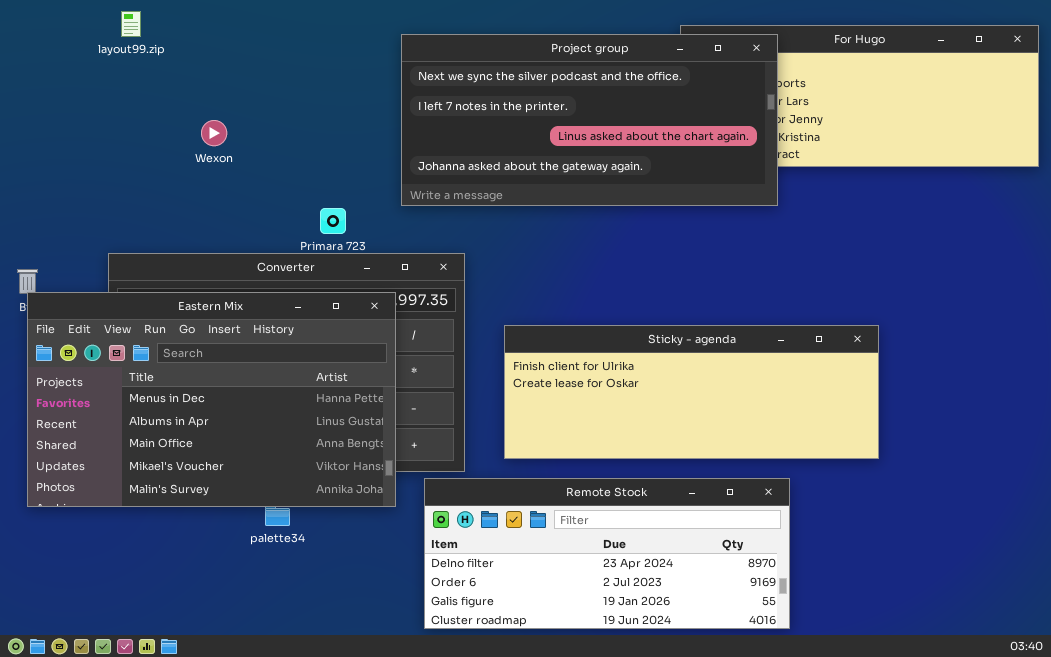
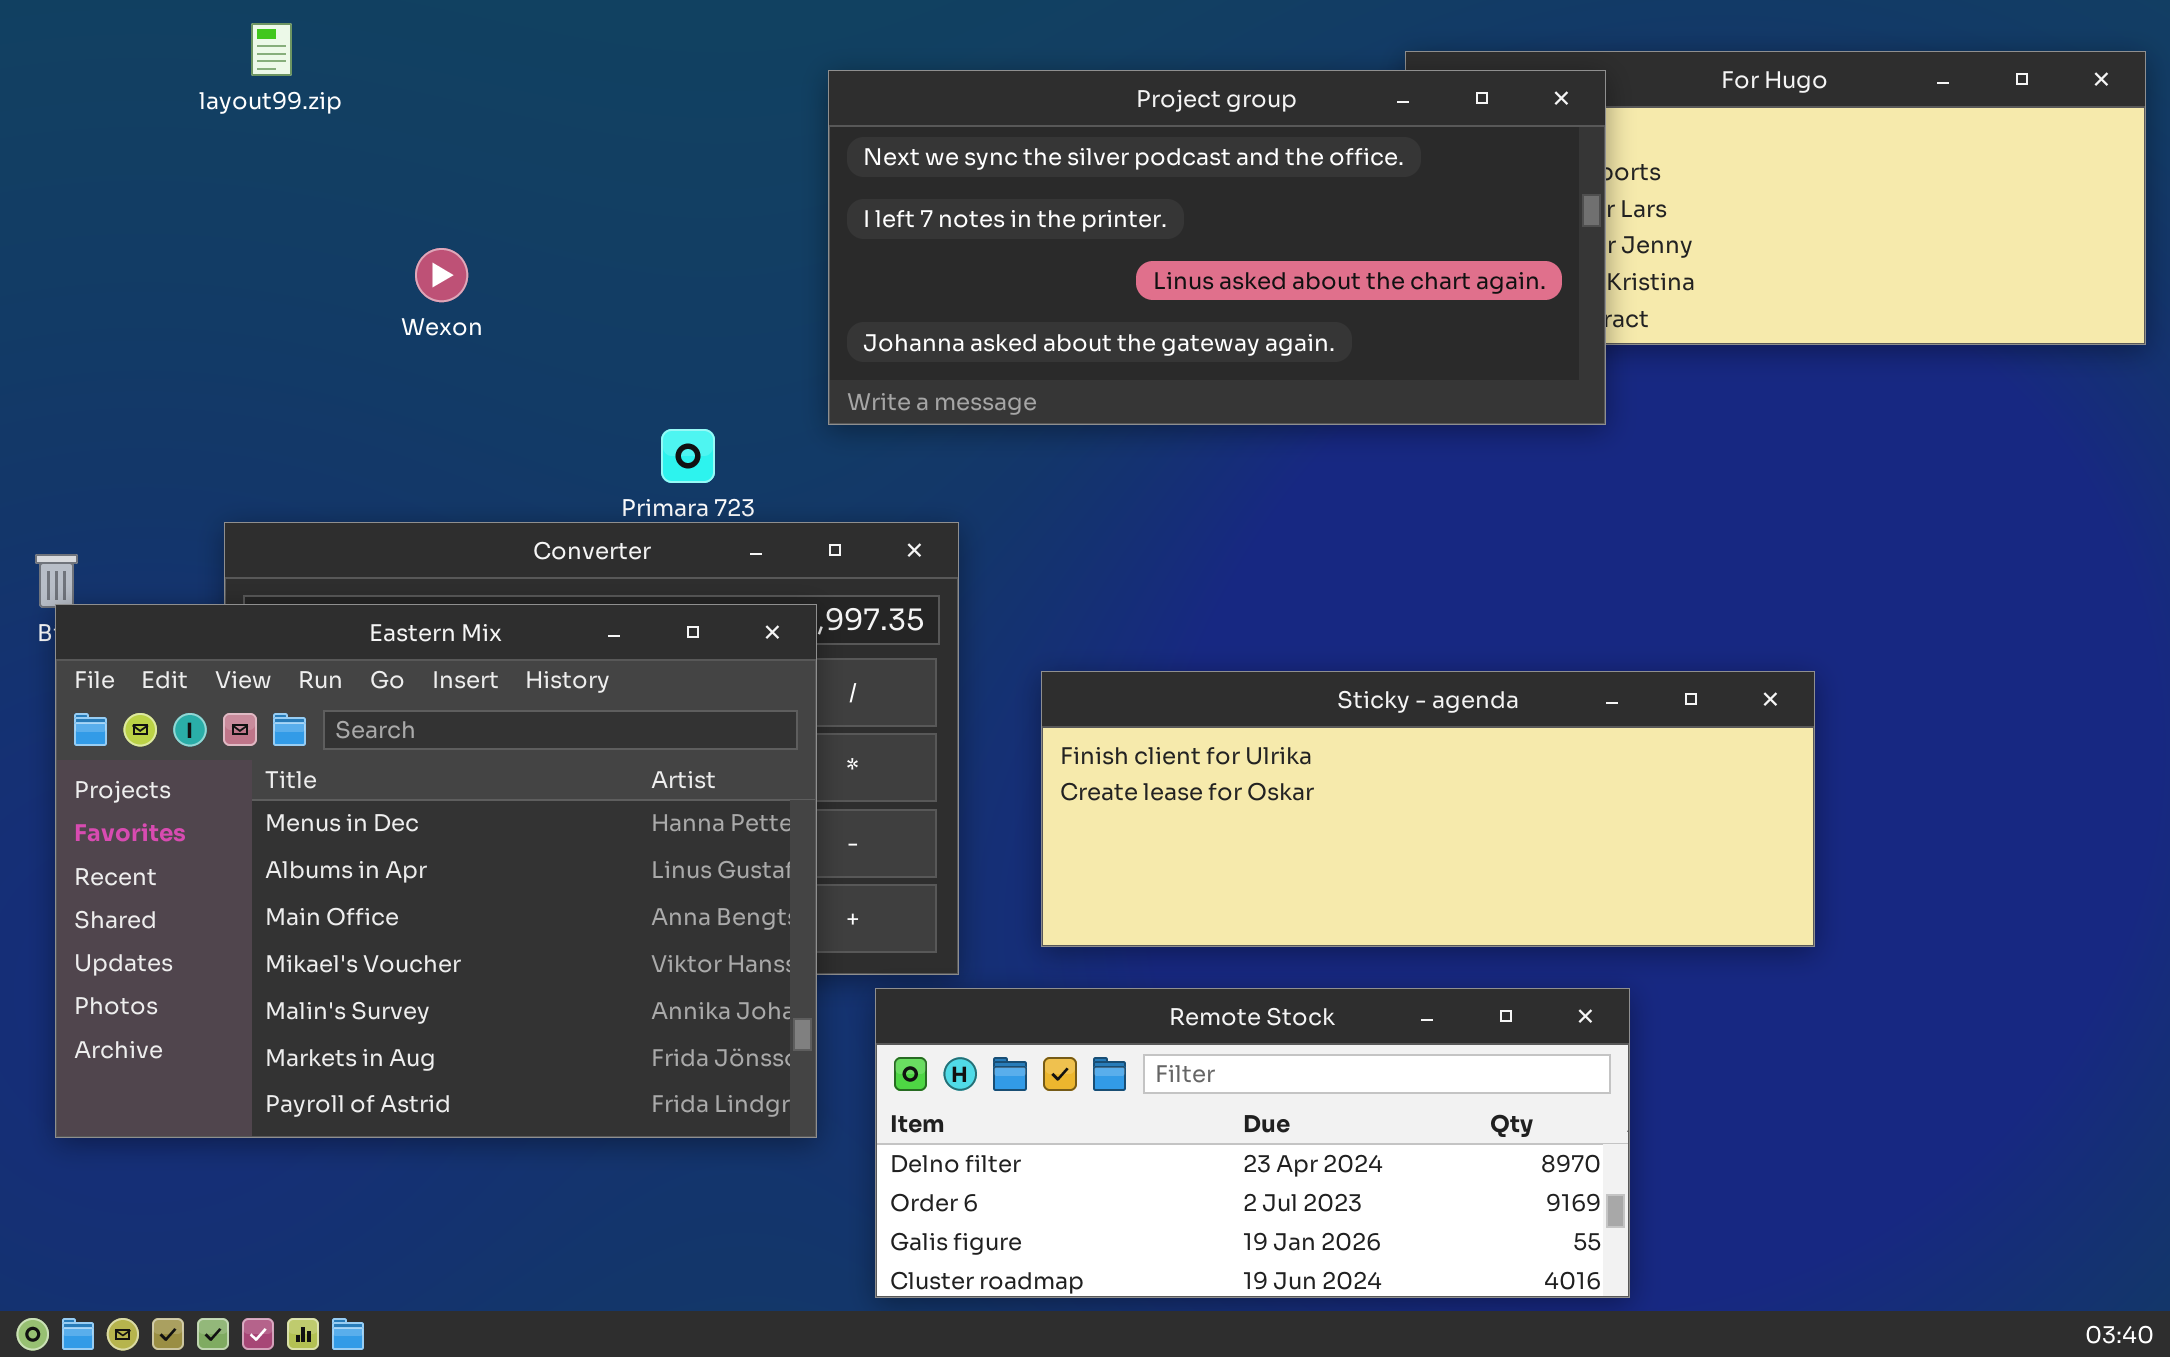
Eastern Mix: [27,292,396,507] -> [55,604,817,1138], resized

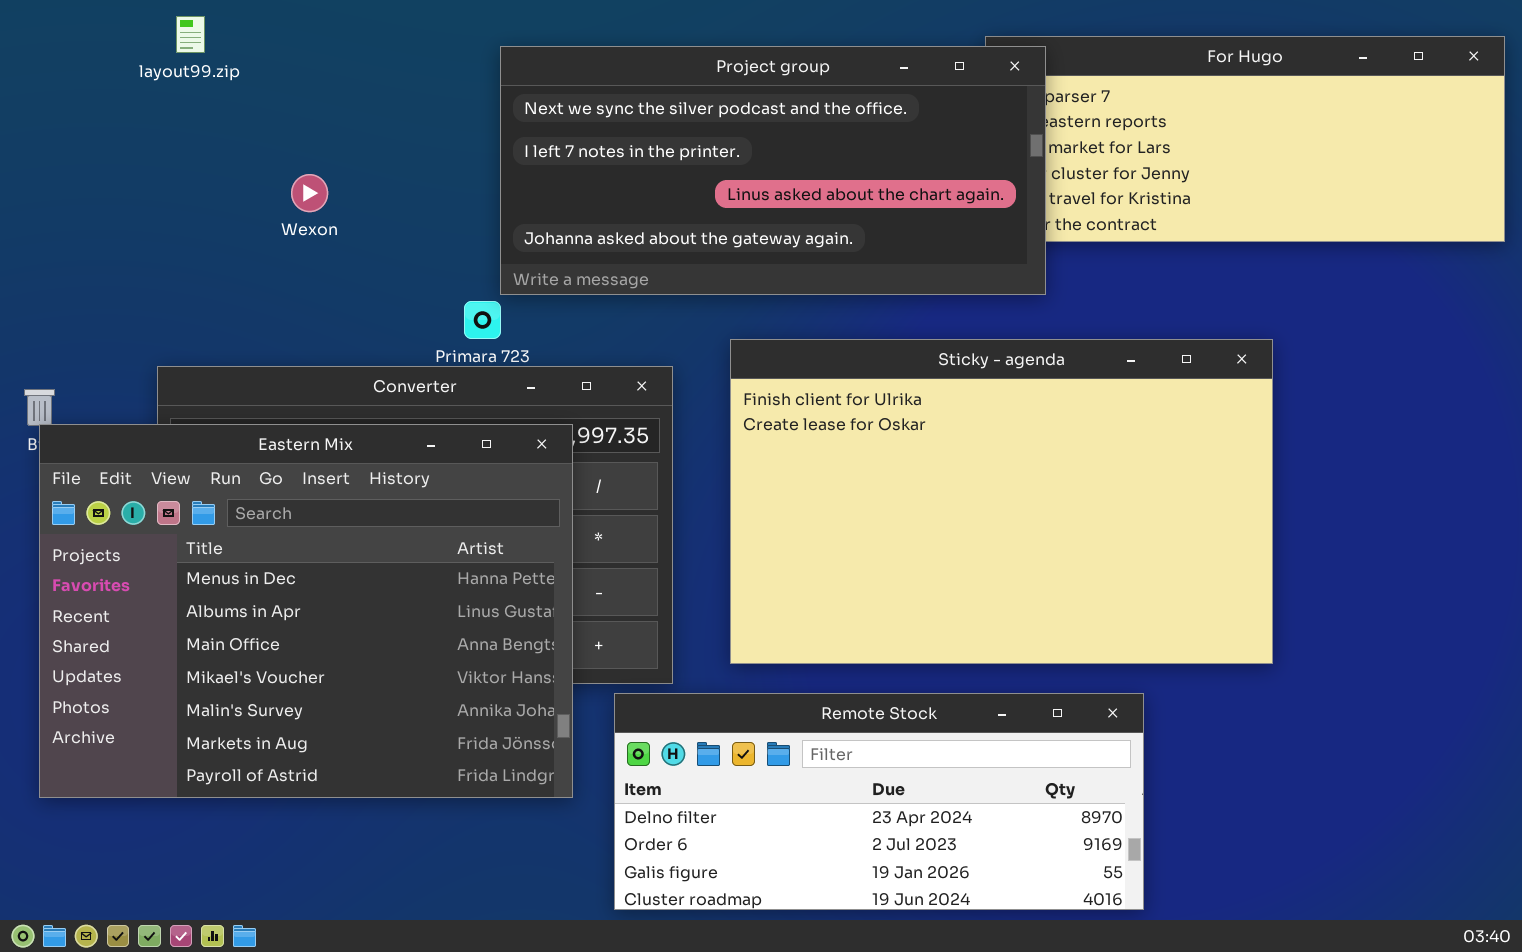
Project group: [828,70,1606,425] -> [500,46,1046,295], moved
Sticky - agenda: [1041,671,1815,947] -> [730,339,1273,664], resized

